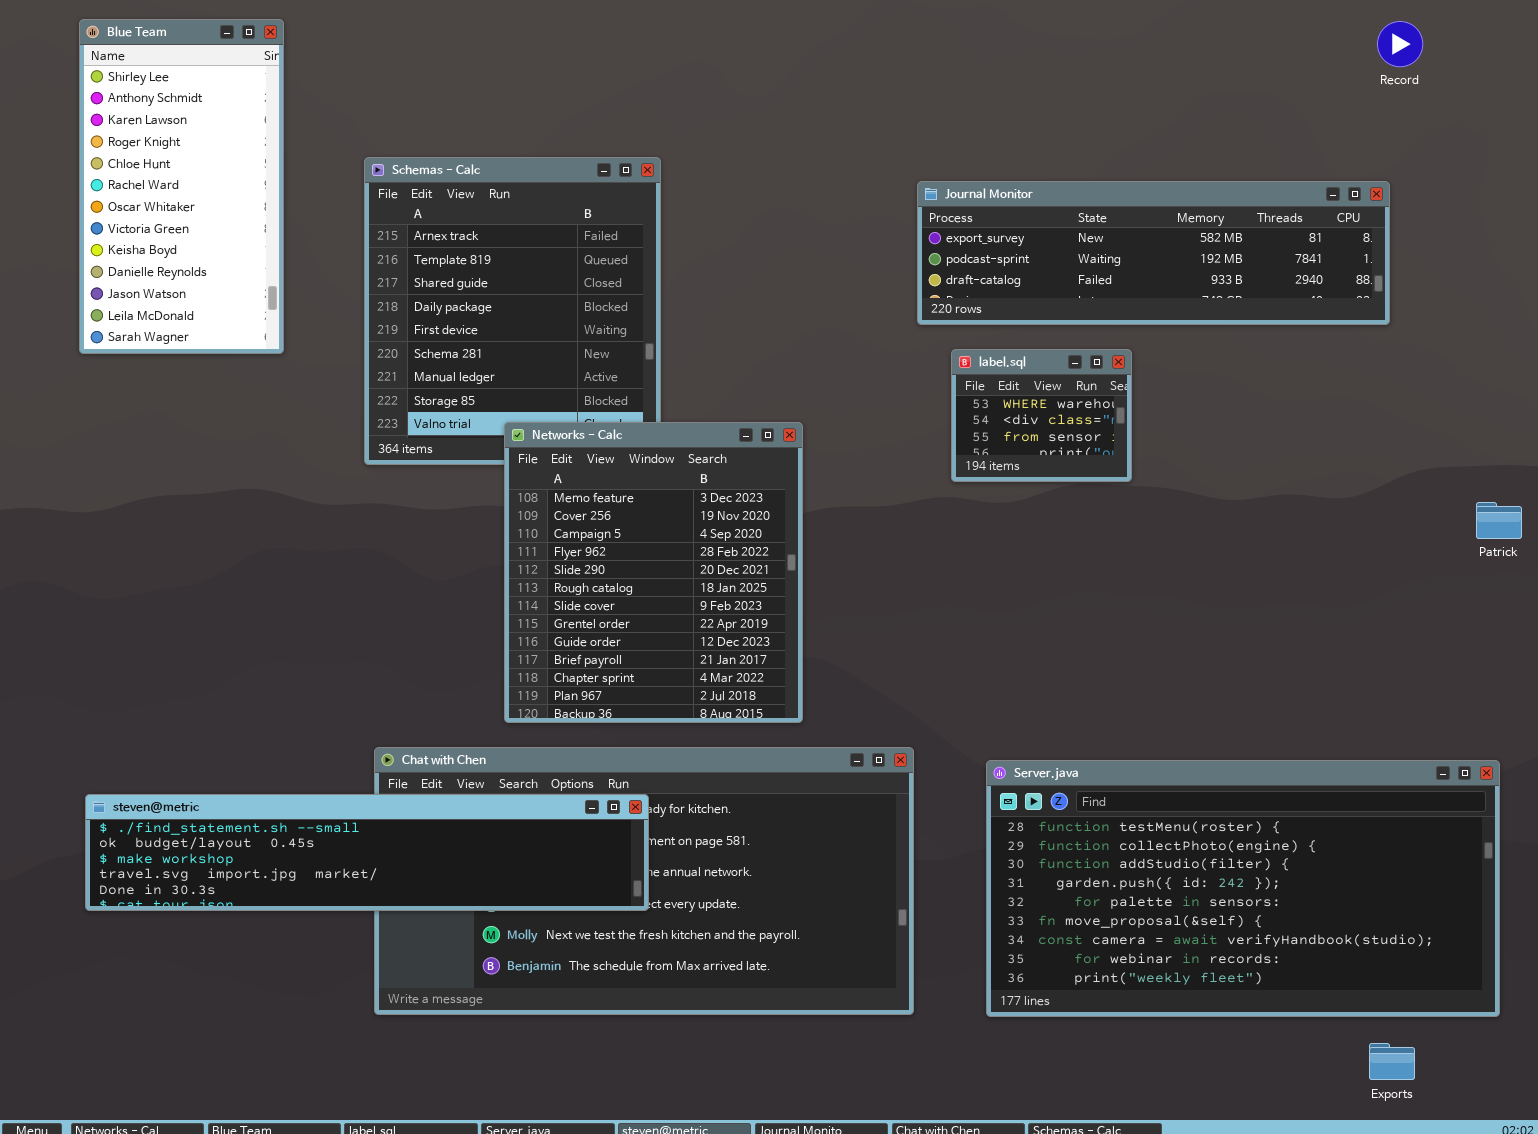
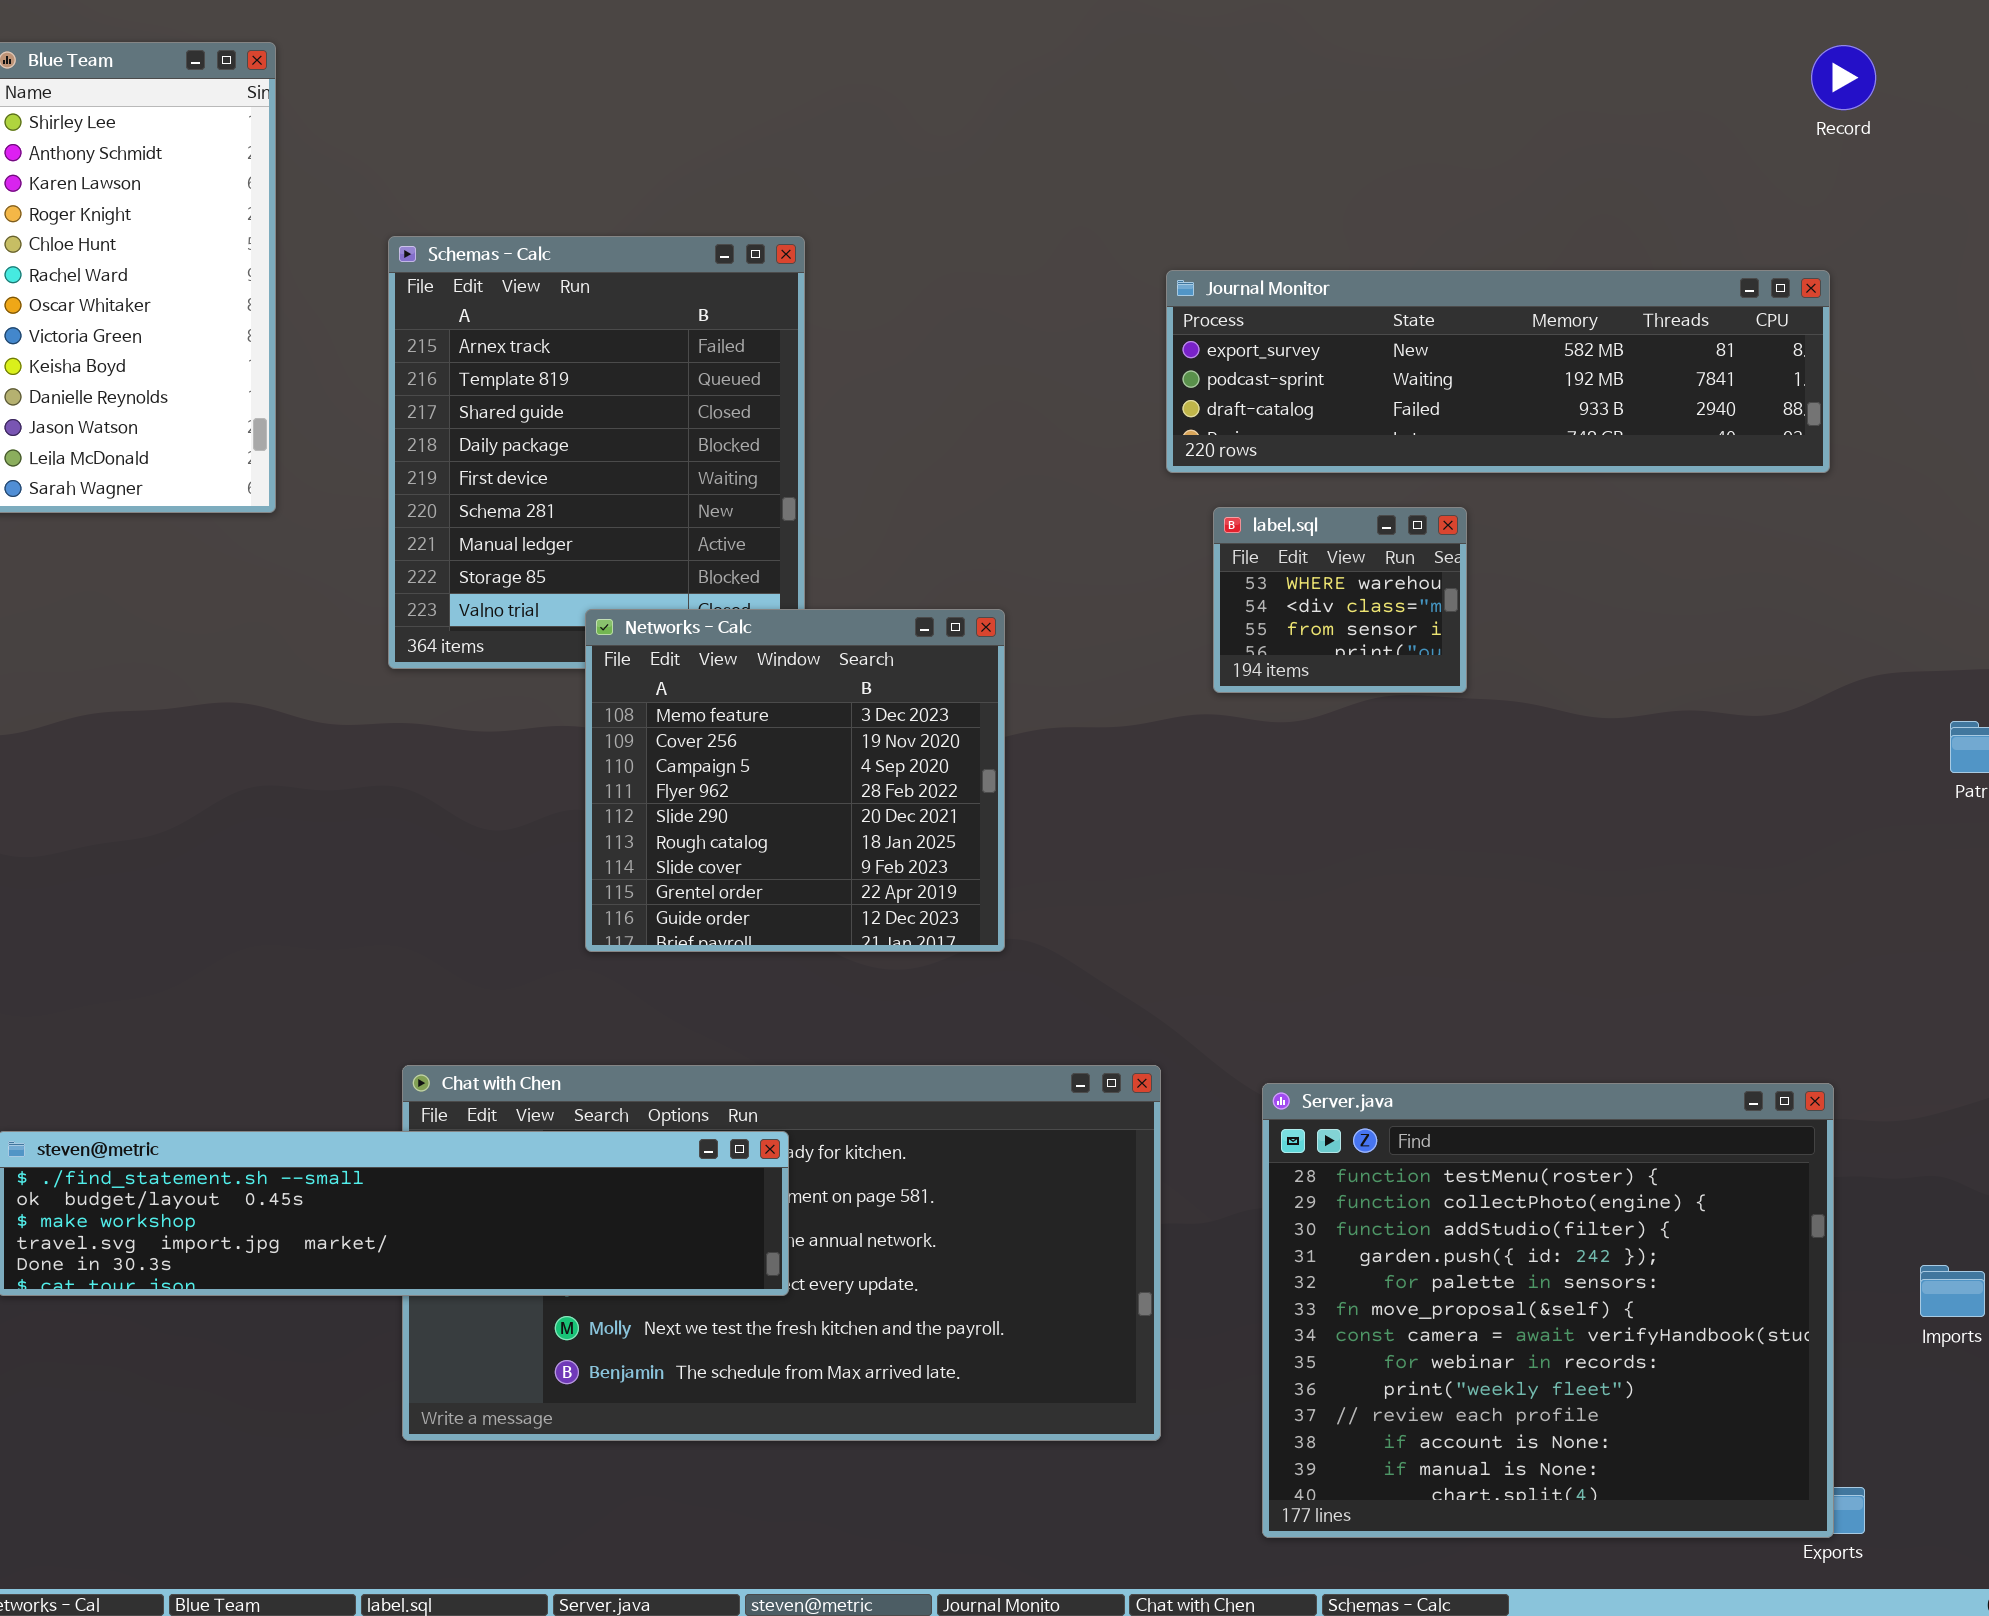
Networks - Calc: [504,422,803,723] -> [585,609,1005,952], resized
Server.java: [986,760,1500,1017] -> [1262,1083,1834,1538], resized

